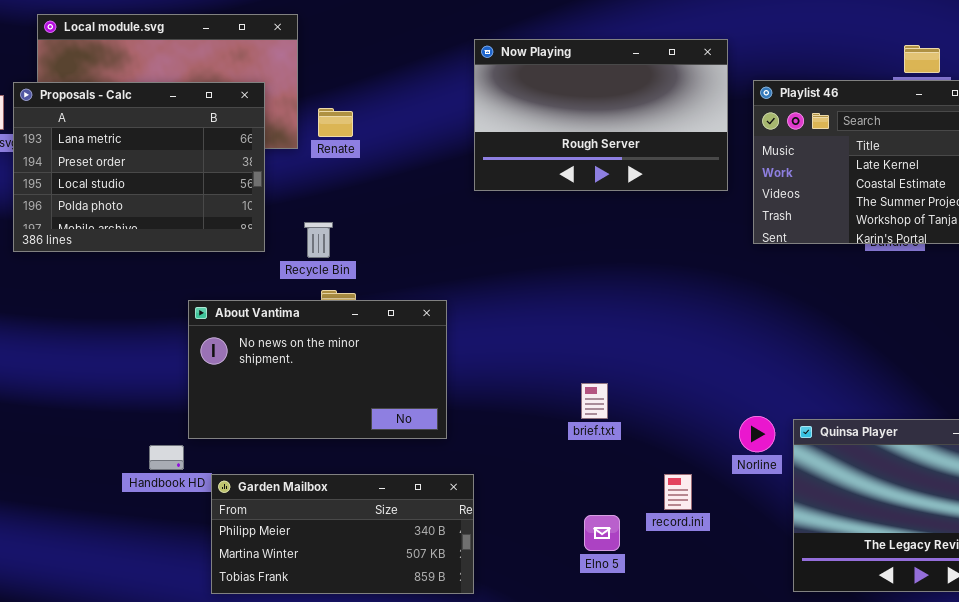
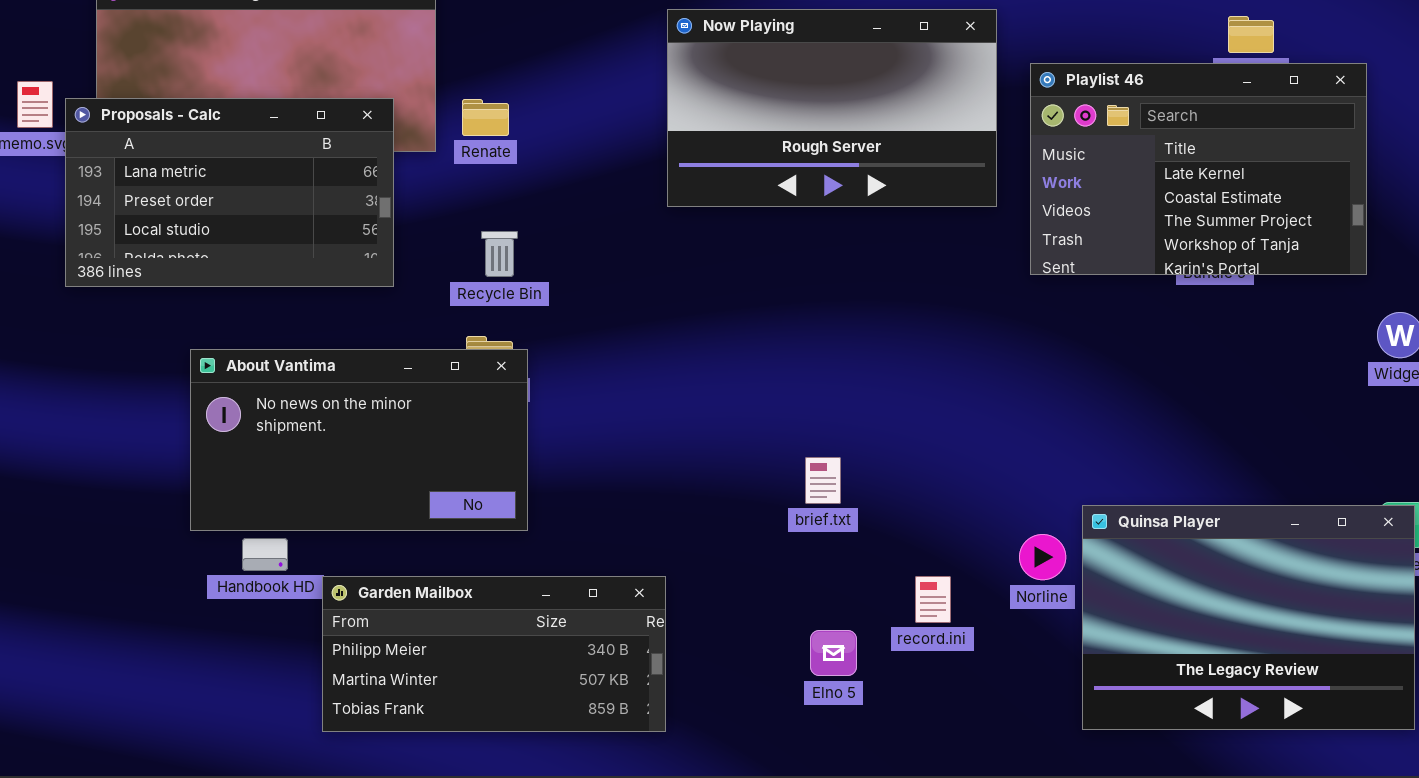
Proposals - Calc: [13,82,265,252] -> [65,98,394,287], resized
Recycle Bin: [304,222,333,258] -> [481,231,518,277], moved
About Vantima: [188,300,447,439] -> [190,349,528,531], moved
Norline: [739,416,775,452] -> [1019,534,1066,580], moved

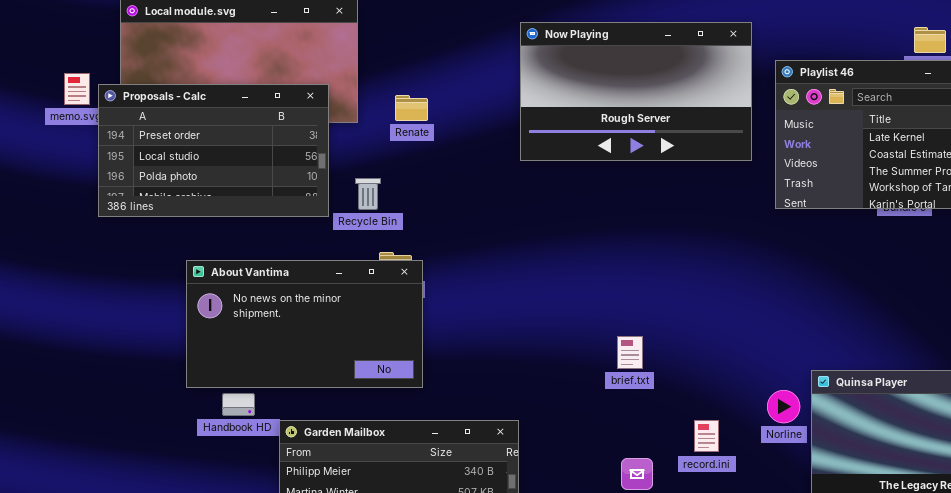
Proposals - Calc: [65,98,394,287] -> [98,84,329,217], scrolled down 1 row
Renate: [462,99,509,136] -> [395,95,428,121], moved
Recycle Bin: [481,231,518,277] -> [355,178,381,210], moved

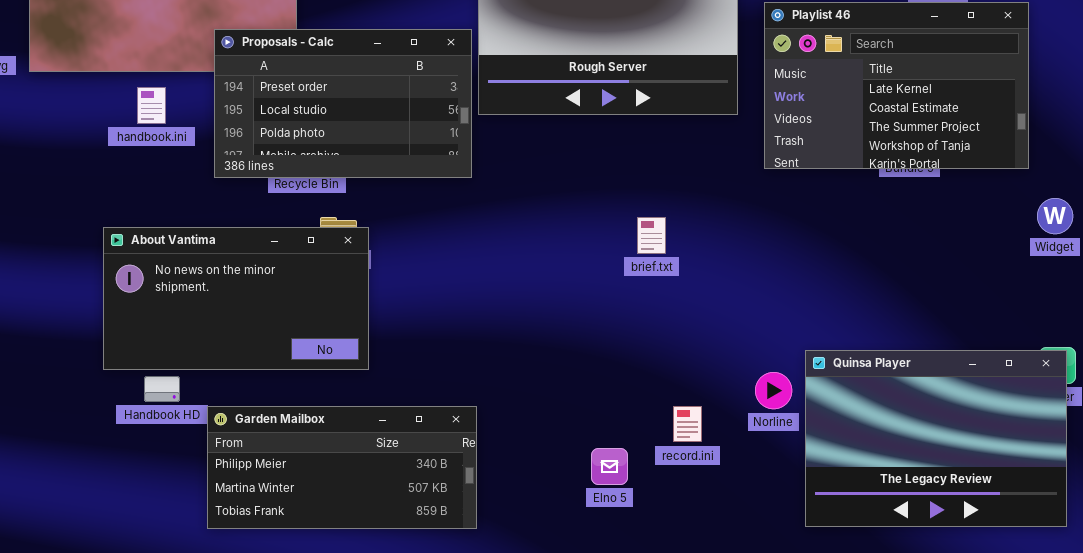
Proposals - Calc: [98,84,329,217] -> [214,29,472,178], moved
brief.txt: [617,336,643,369] -> [637,217,666,254], moved

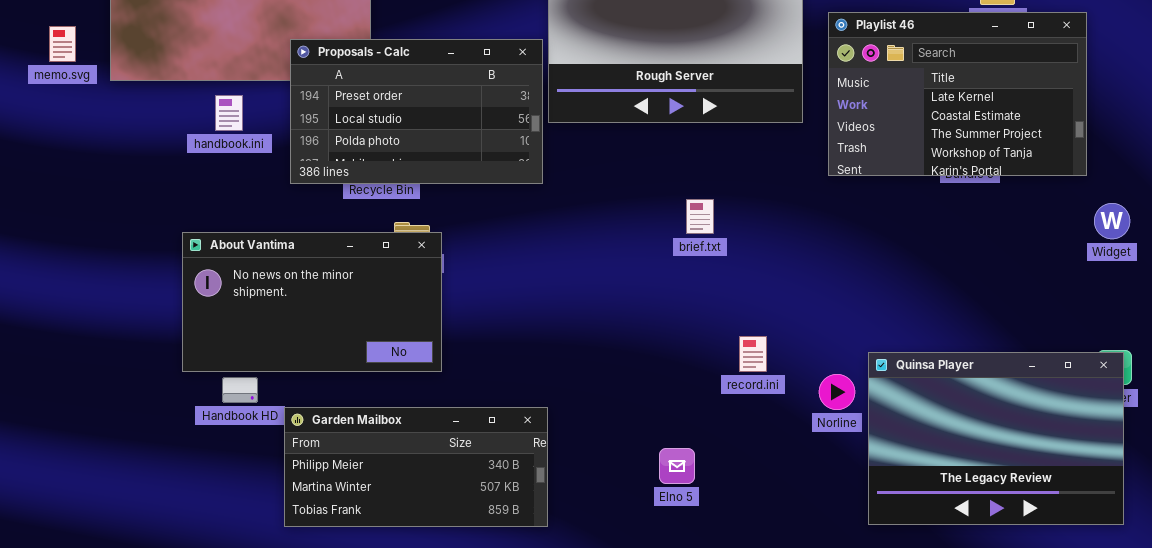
brief.txt: [637,217,666,254] -> [686,199,714,234], moved
record.ini: [673,406,702,442] -> [739,336,767,372], moved

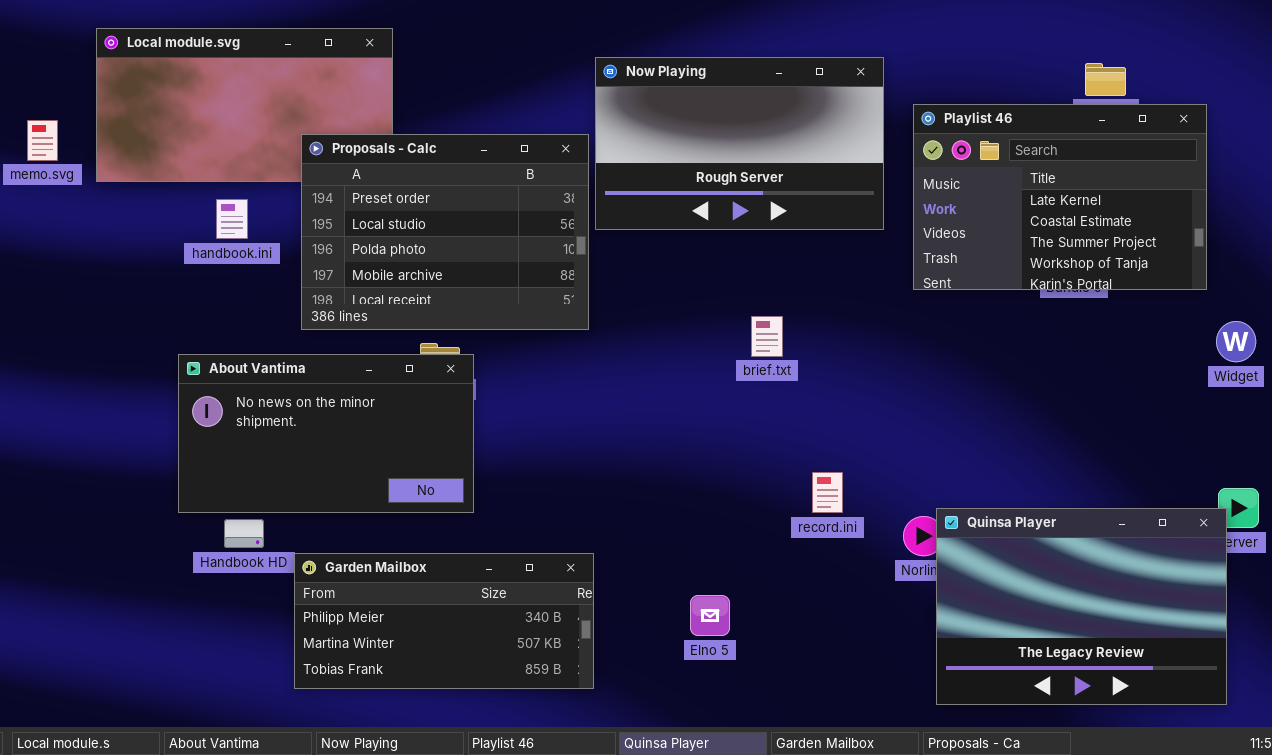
Proposals - Calc: [290,39,543,184] -> [301,134,589,330], resized
Quinsa Player: [868,352,1124,525] -> [936,508,1227,705], moved
Elno 5: [659,448,695,484] -> [690,595,730,636], moved

